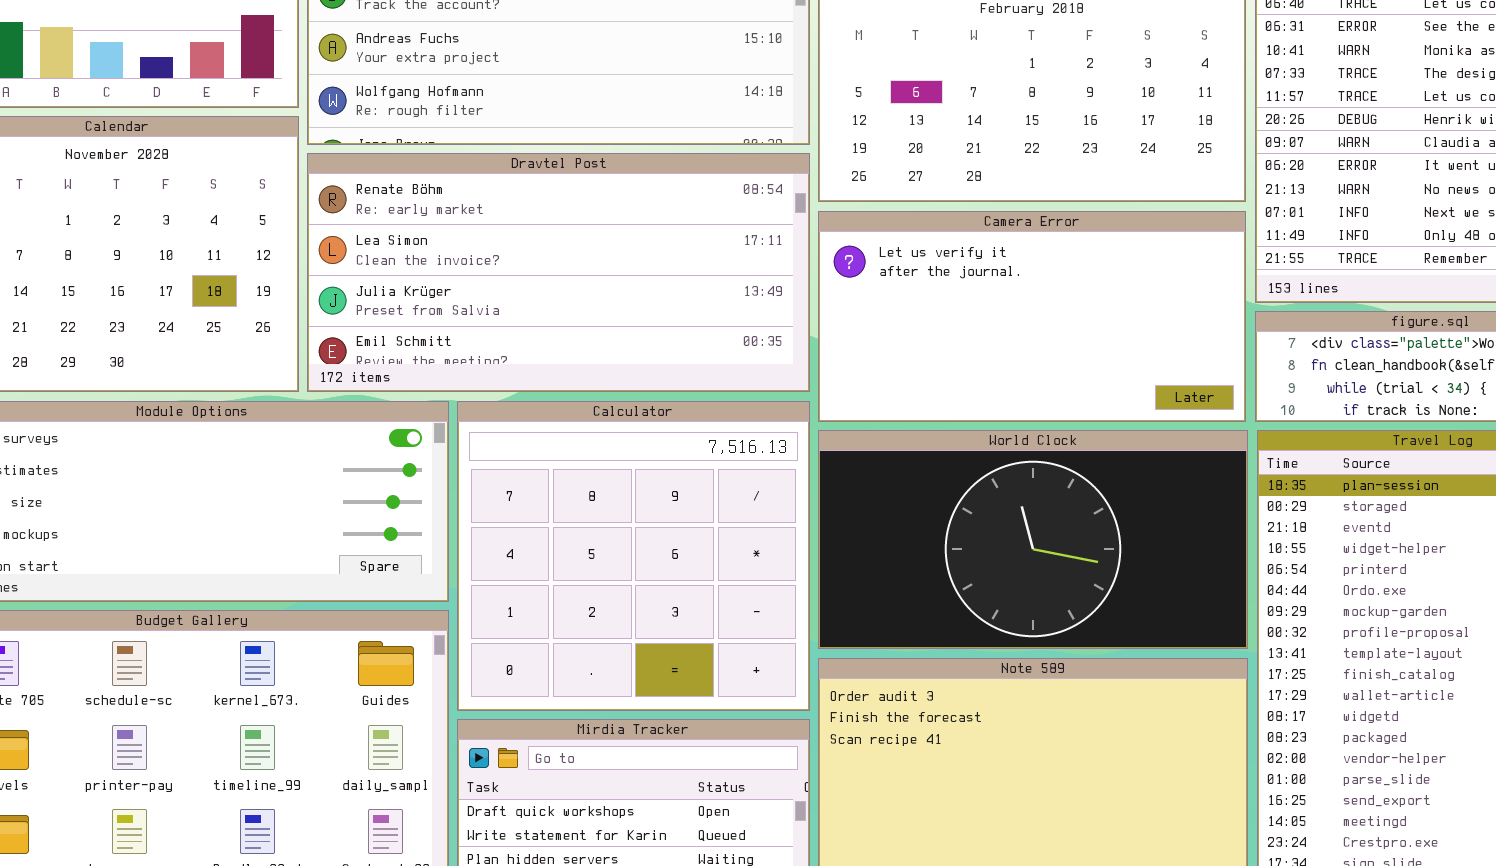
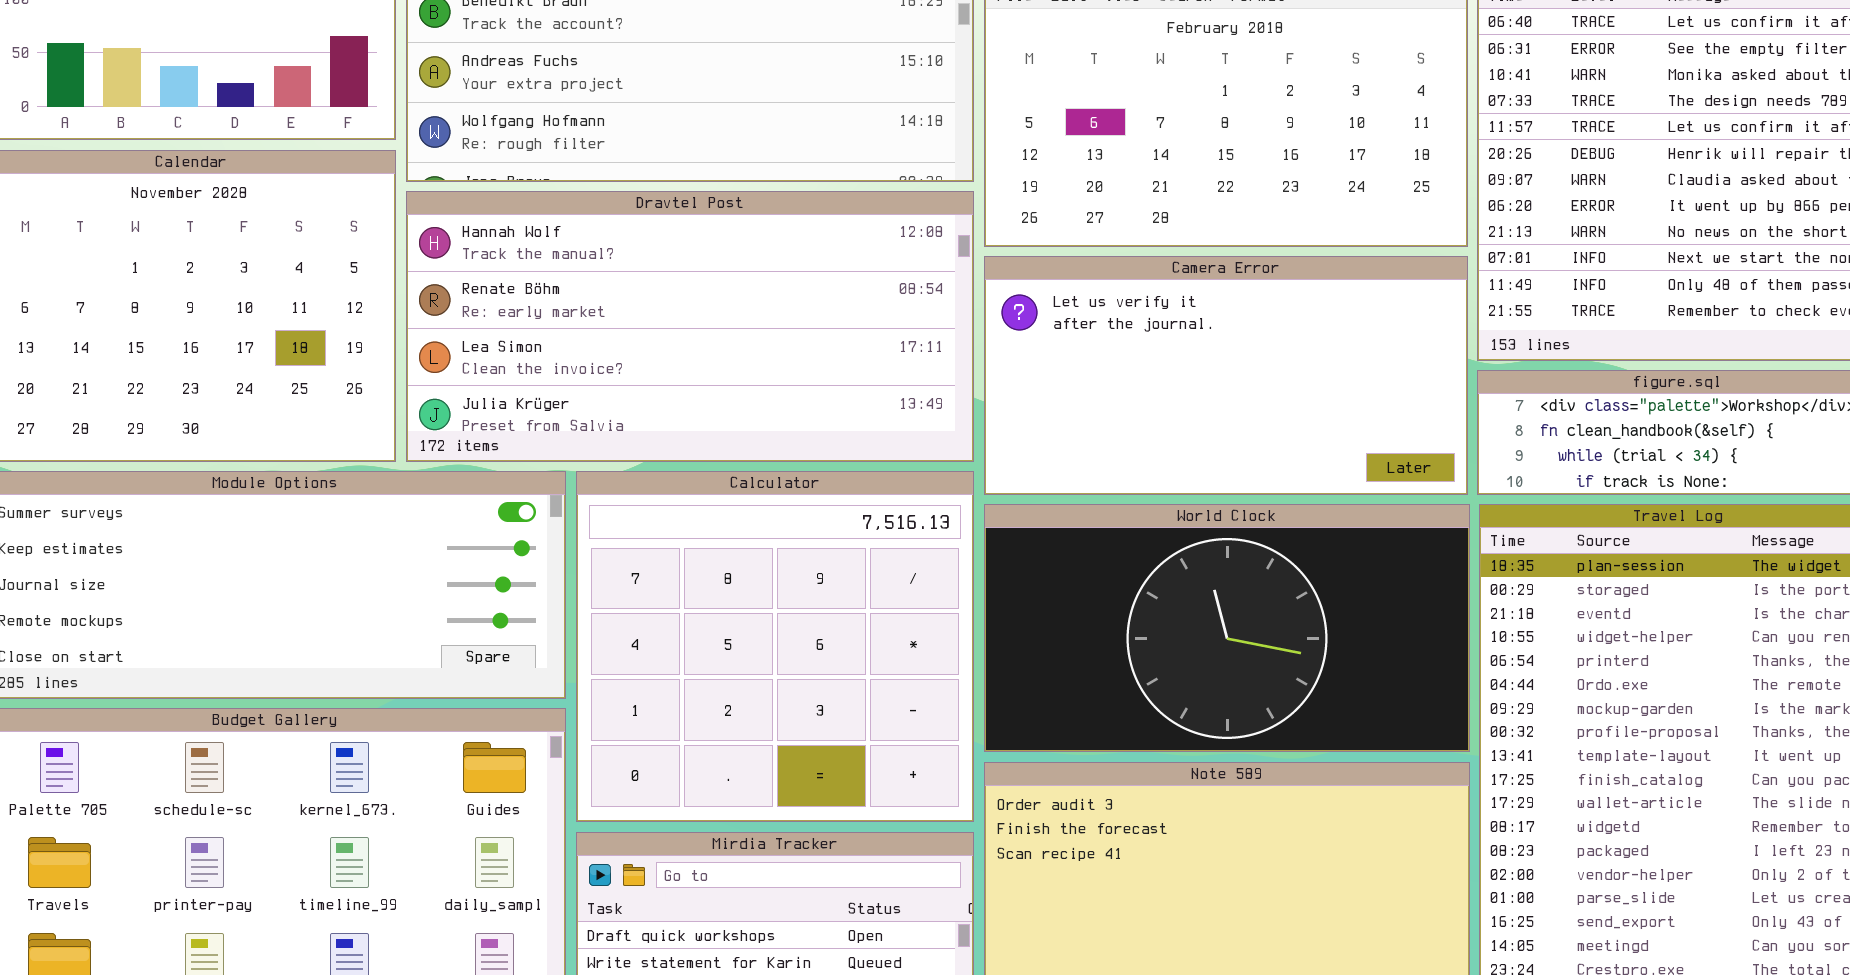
Dravtel Post: [307,153,810,392] -> [406,191,974,462], scrolled up 1 row

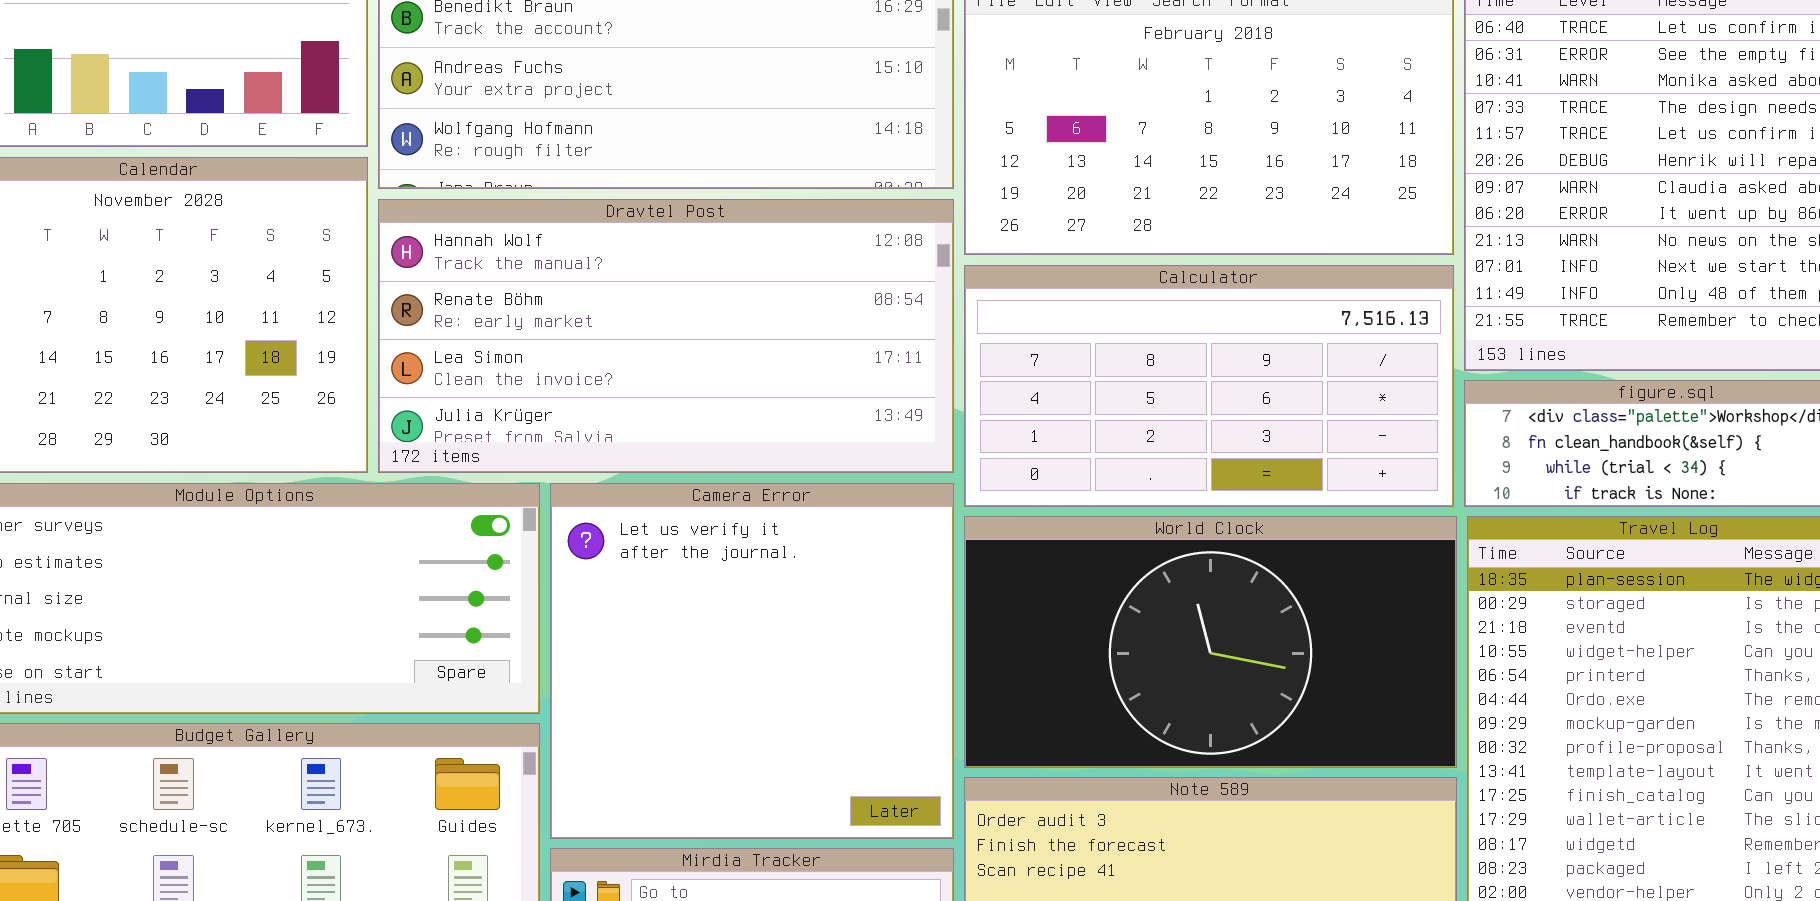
Camera Error: [984,256,1468,495] -> [550,483,954,839], moved, resized
Calculator: [576,471,974,822] -> [964,265,1454,507], moved, resized

